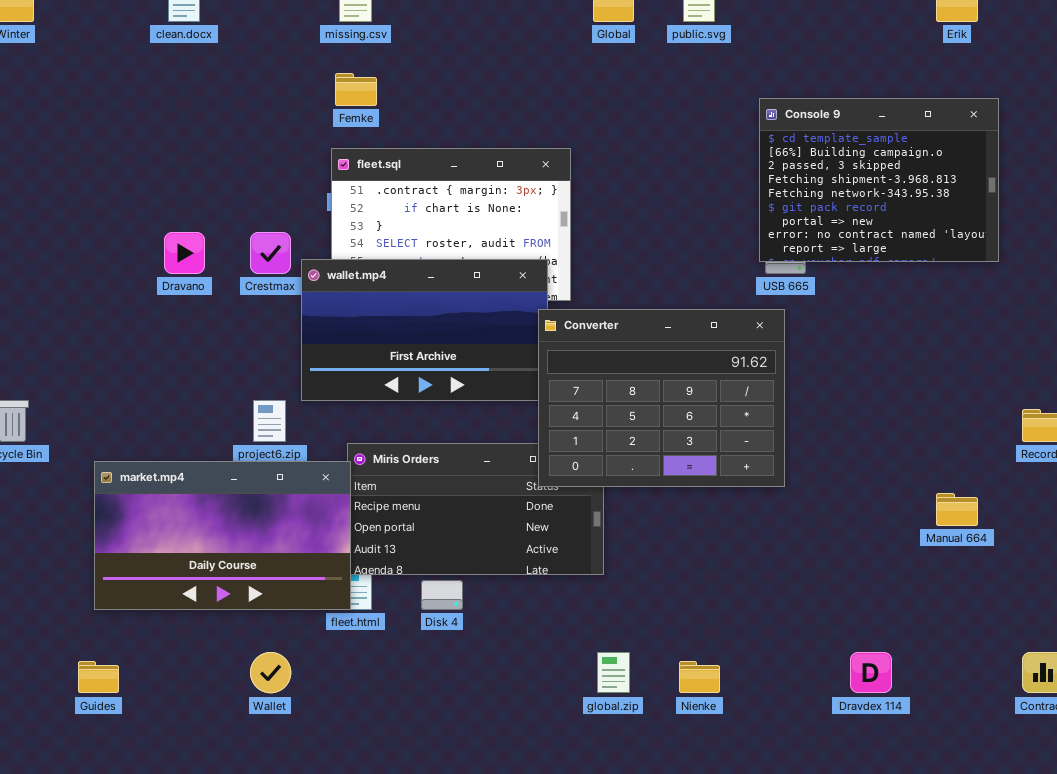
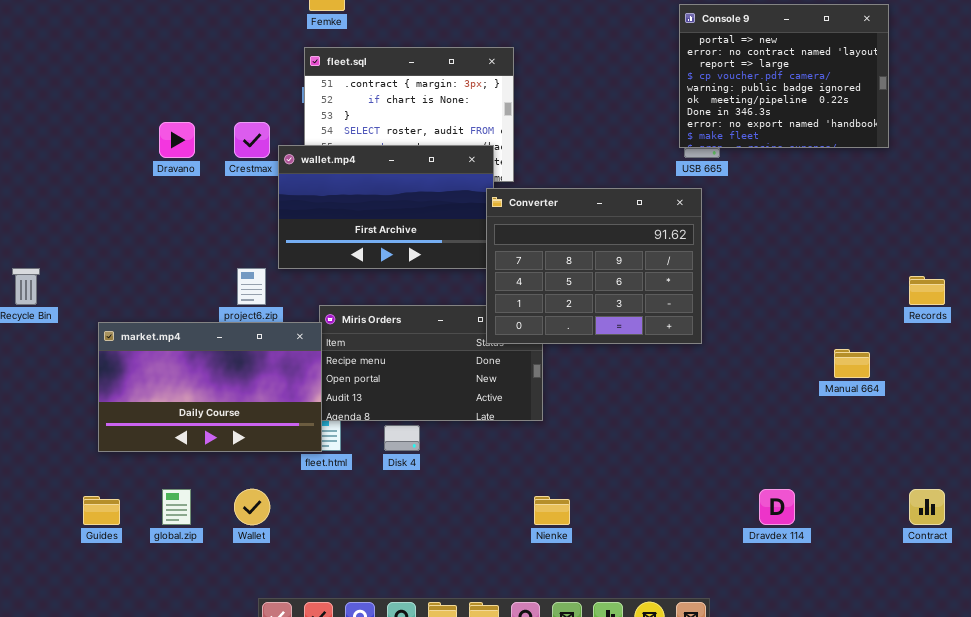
Console 9: [759,98,999,262] -> [679,4,889,148], scrolled down 6 rows
global.zip: [597,652,630,693] -> [162,489,191,525], moved
Nienke: [679,661,720,693] -> [534,496,570,525], moved

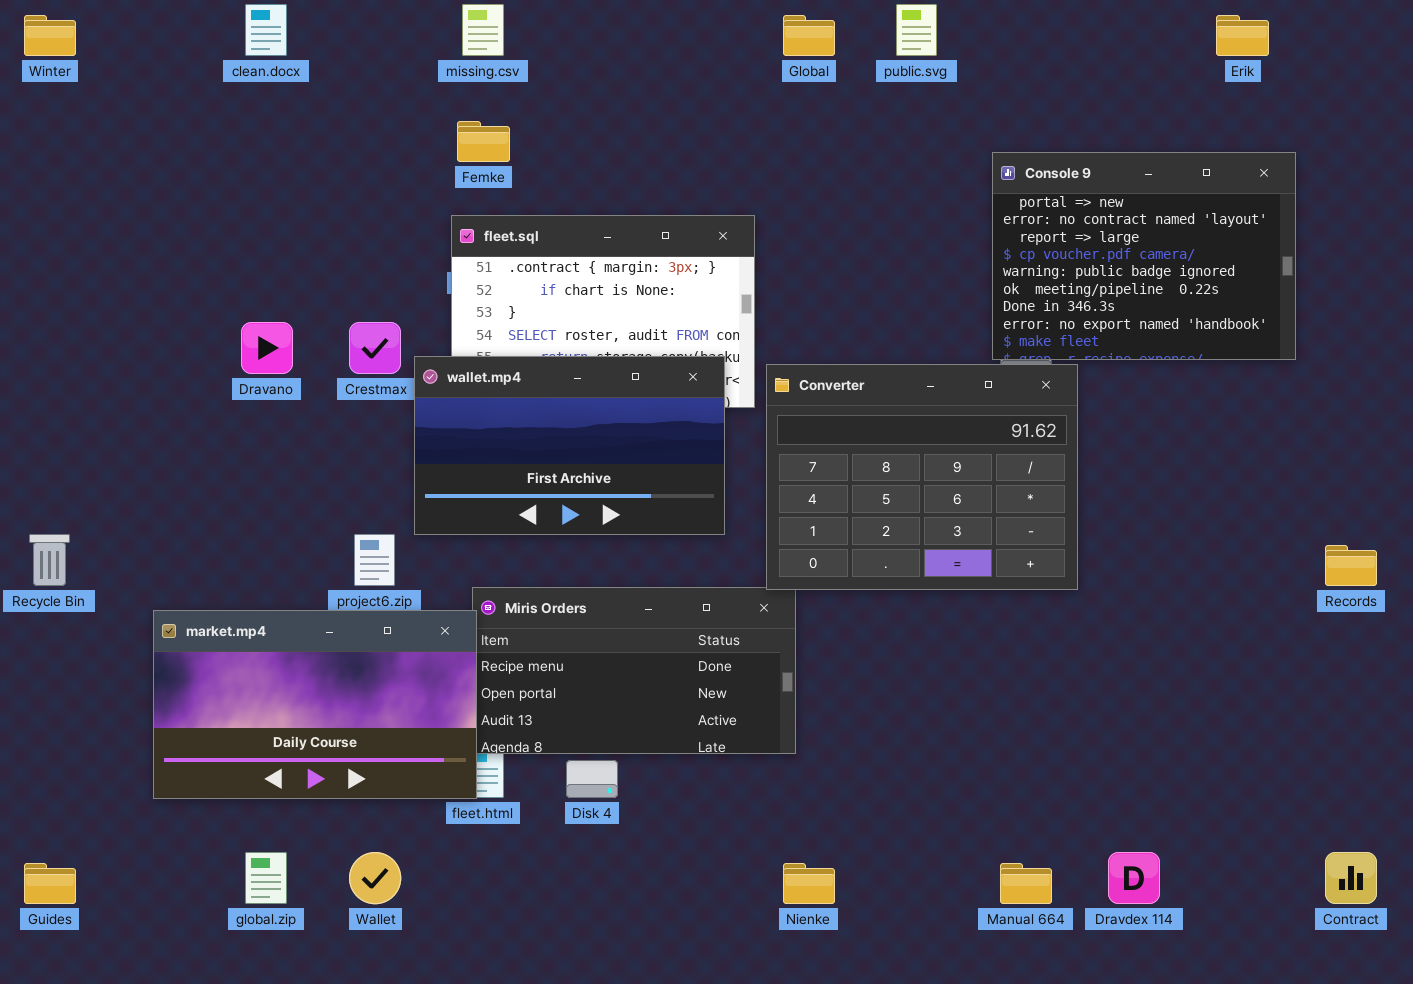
Converter: [486,188,702,344] -> [766,364,1078,590], moved
Manual 664: [834,349,870,378] -> [1000,863,1052,904], moved
Guides: [83,496,120,525] -> [24,863,76,904], moved

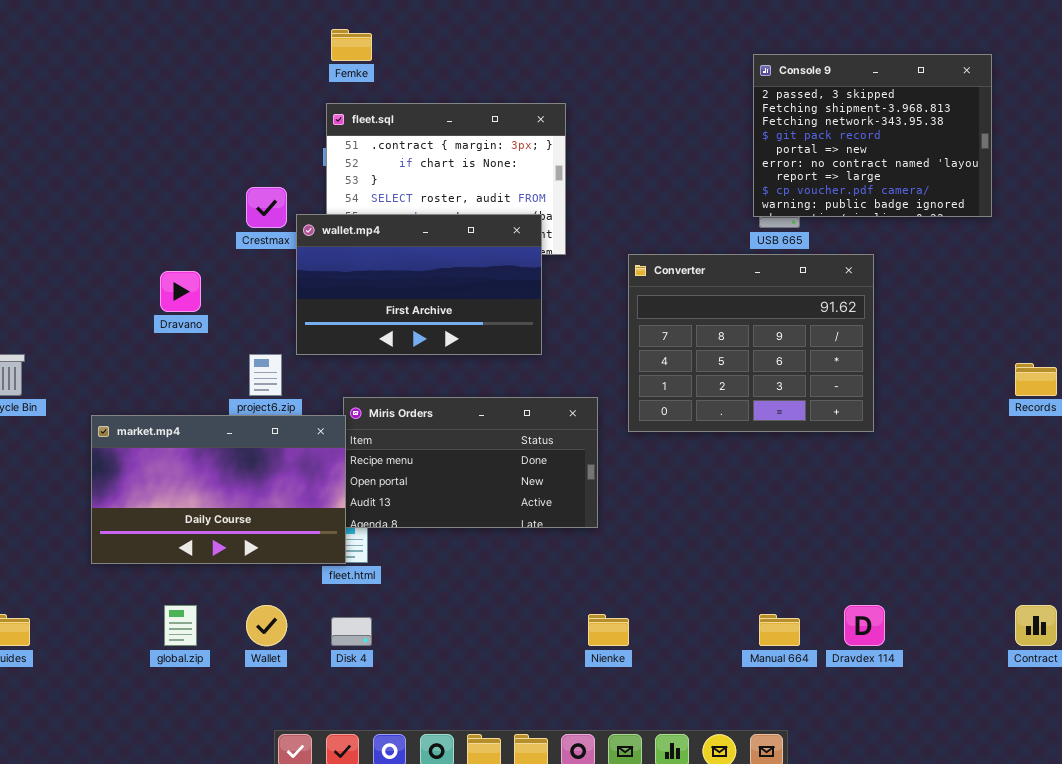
Console 9: [992,152,1296,360] -> [753,54,992,217], scrolled up 4 rows
Dravano: [241,322,293,374] -> [160,271,201,312], moved
Converter: [766,364,1078,590] -> [628,254,874,432], moved
Disk 4: [566,760,618,798] -> [331,617,372,646], moved

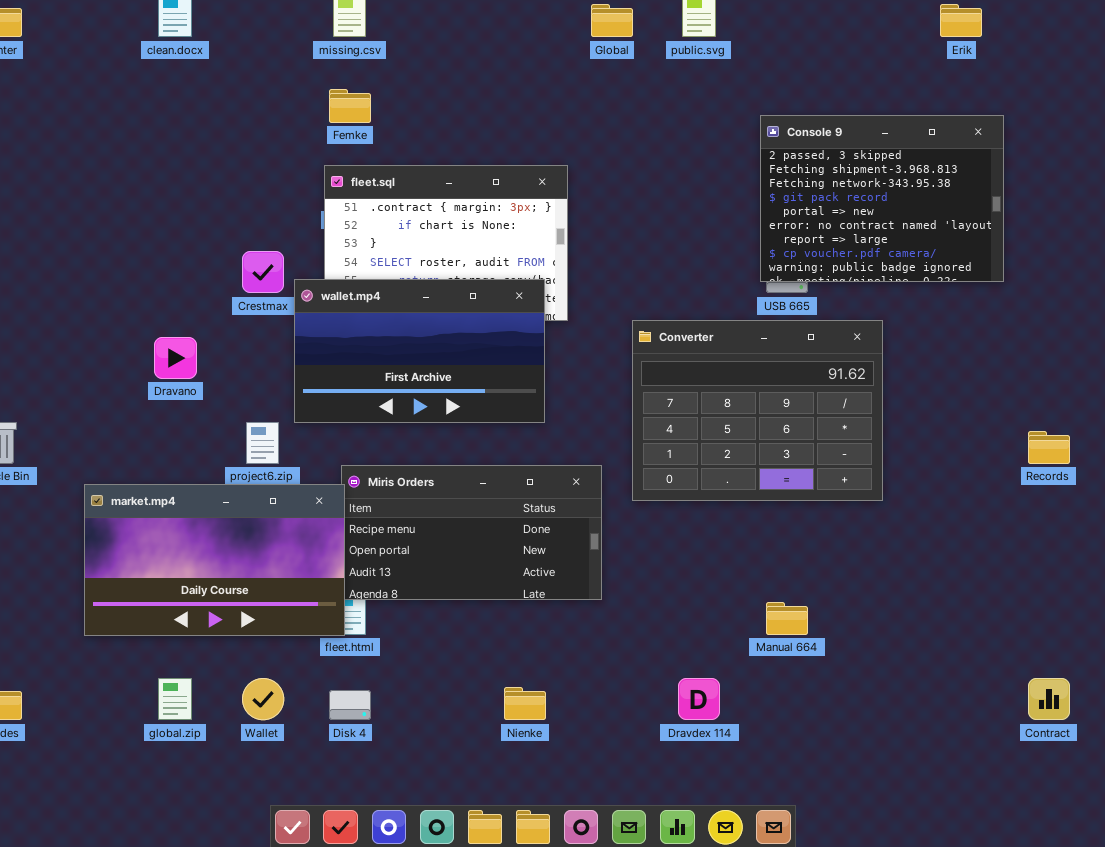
Dravdex 114: [844,605,885,646] -> [678,678,720,720], moved
Nienke: [588,614,629,646] -> [504,687,546,720], moved
Manual 664: [759,614,800,646] -> [766,602,808,635], moved

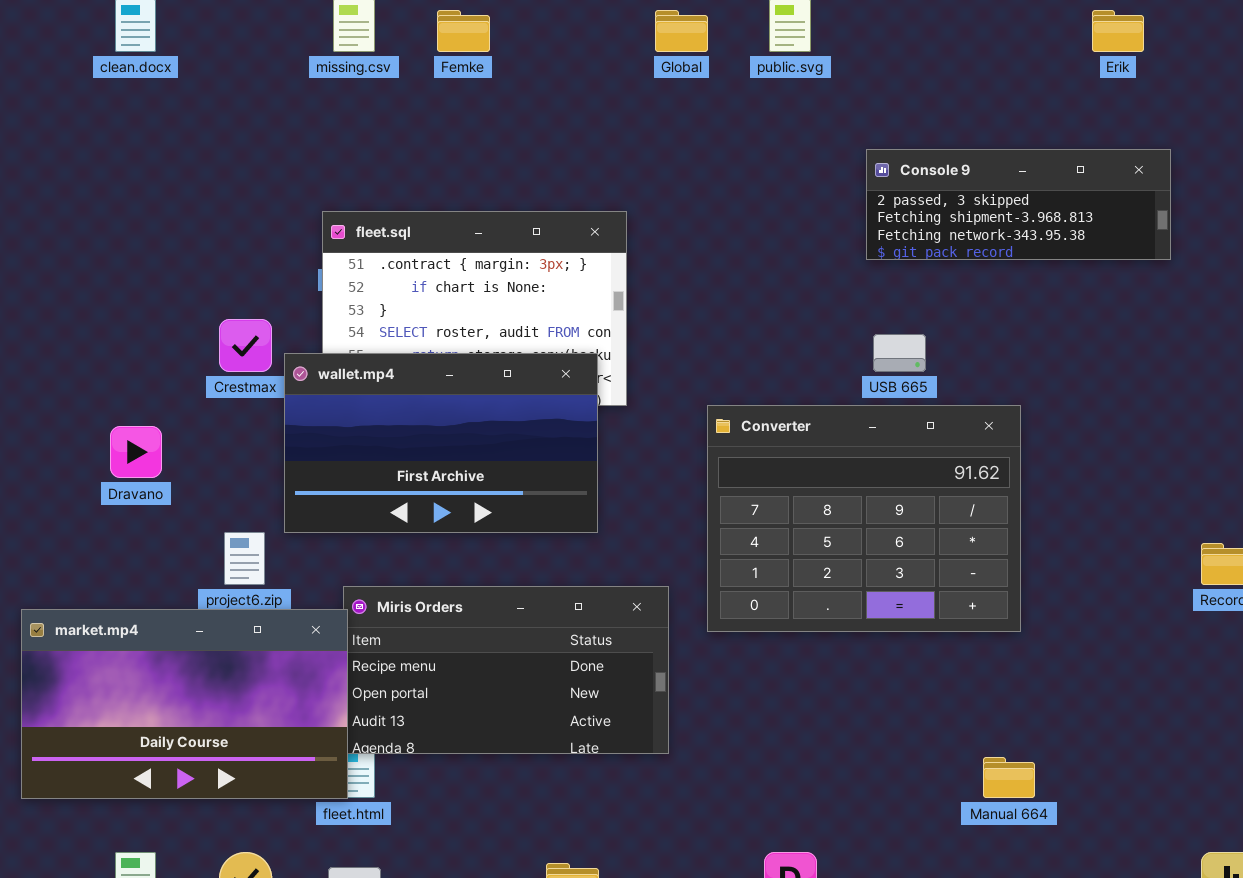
Femke: [329,89,371,123] -> [437,10,490,52], moved
Console 9: [760,115,1004,282] -> [866,149,1171,260], resized
Manual 664: [766,602,808,635] -> [983,757,1035,798], moved

